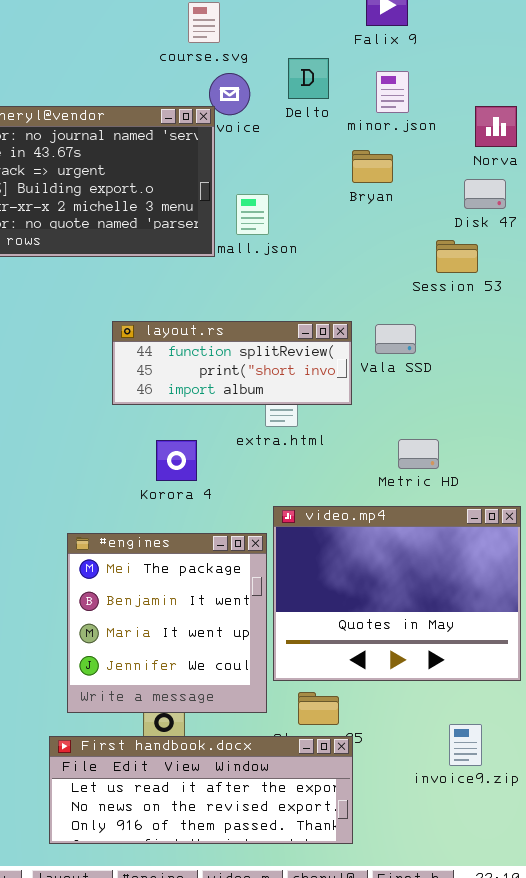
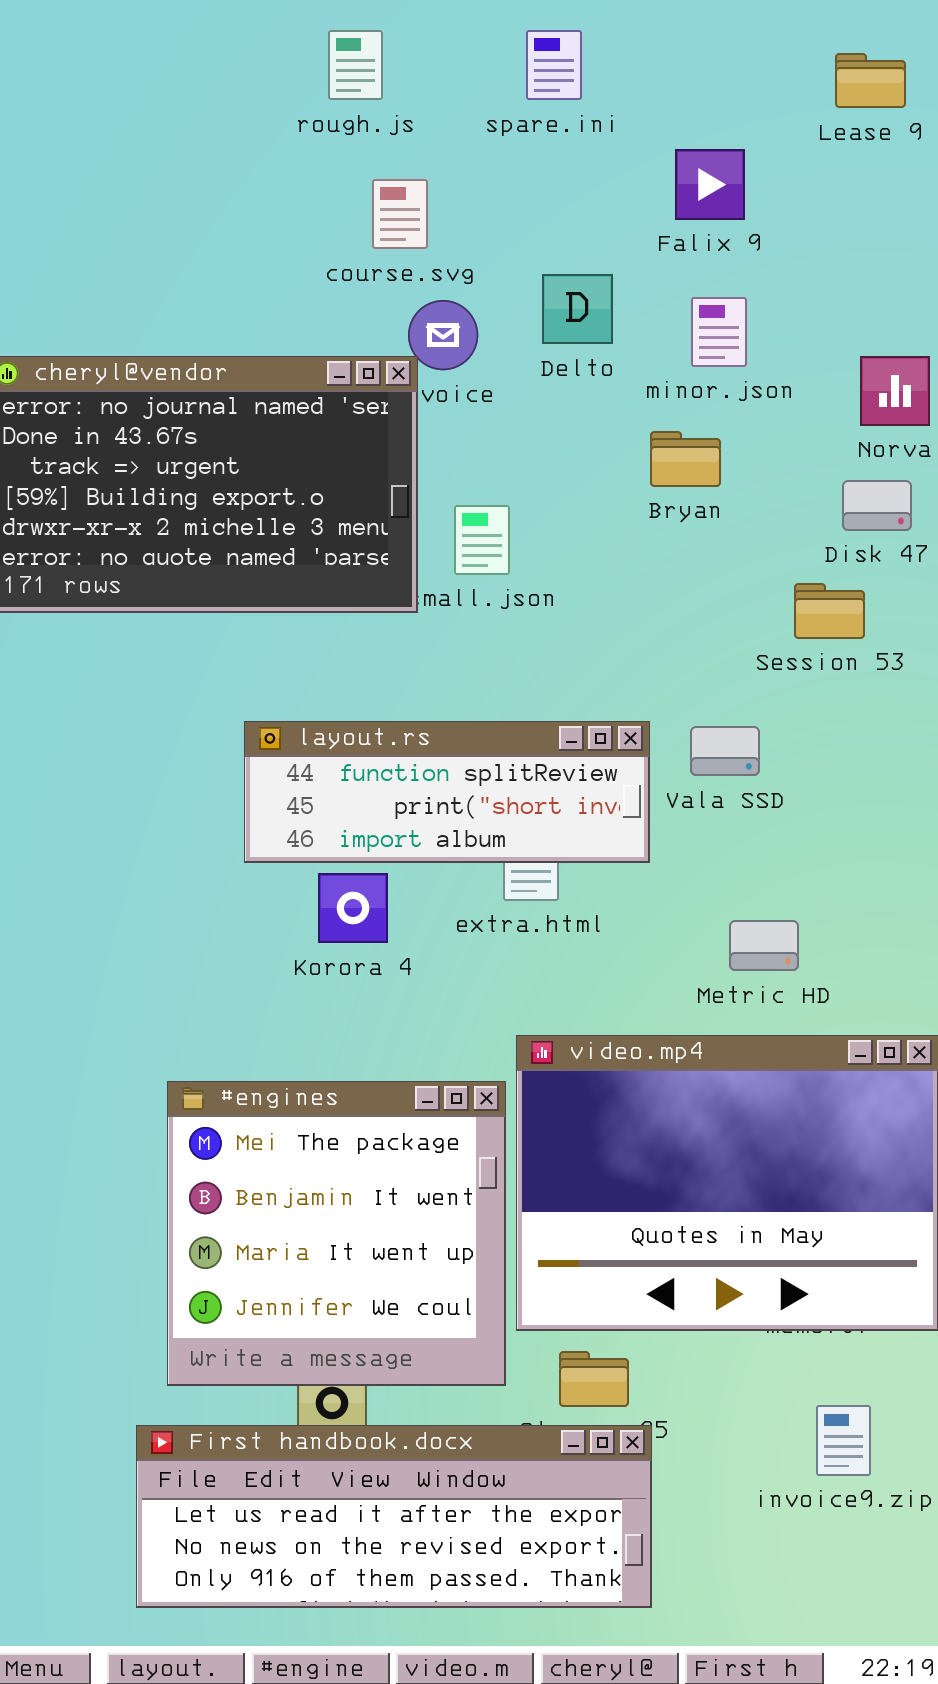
Korora 4: [156,440,197,481] -> [318,873,388,943], moved

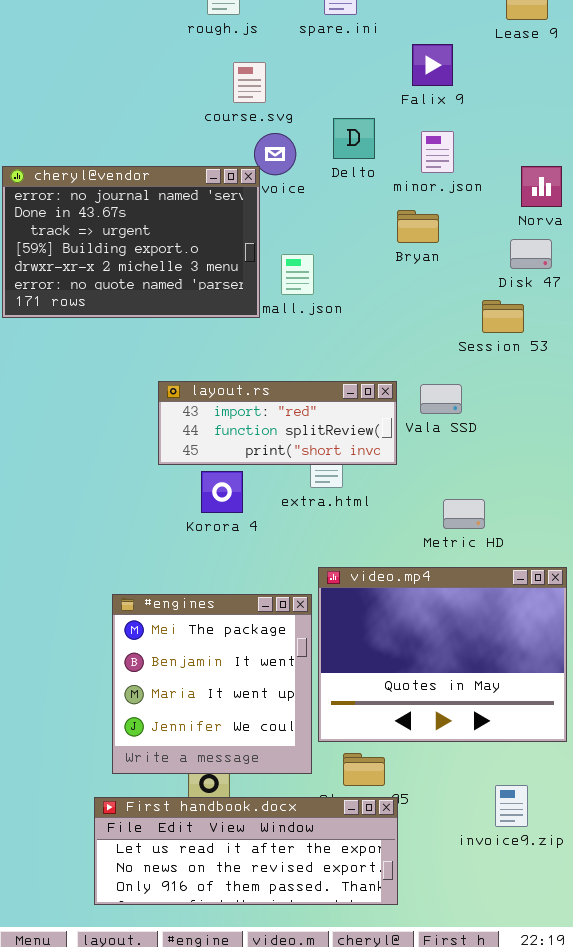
layout.rs: [244,721,650,863] -> [158,381,397,465], scrolled up 1 row

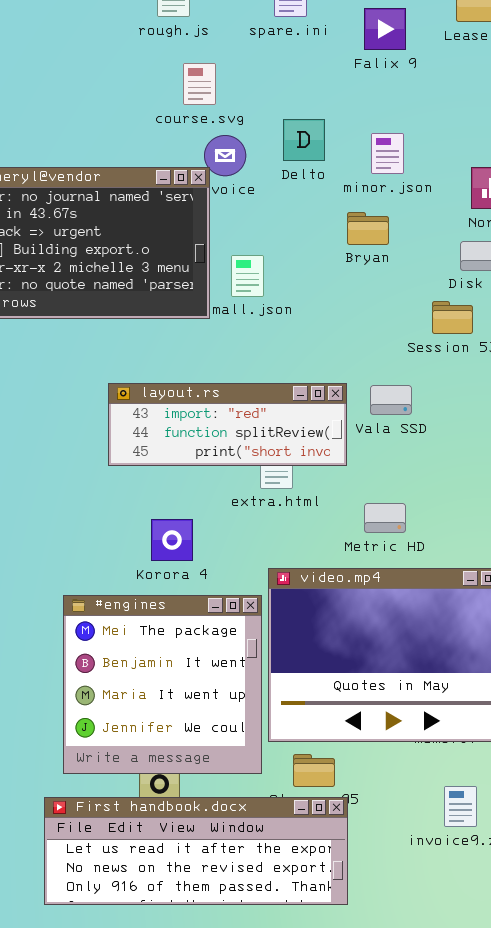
Falix 9: [412,44,453,86] -> [364,8,406,50], moved
Korora 4: [201,471,243,513] -> [151,519,193,561], moved
Metric HD: [443,499,485,529] -> [364,503,406,533], moved

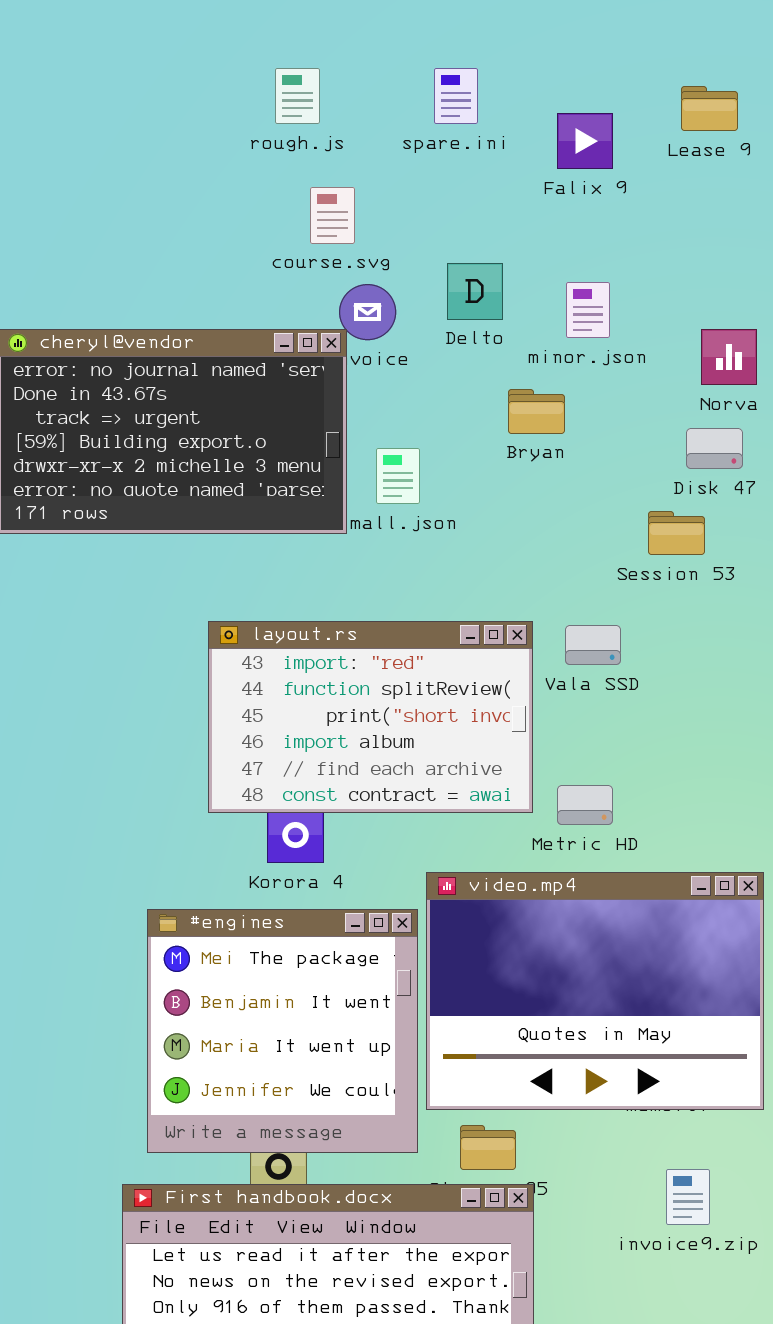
Bryan: [347,212,389,245] -> [508,389,565,434], moved
layout.rs: [108,383,347,466] -> [208,621,533,813], resized

